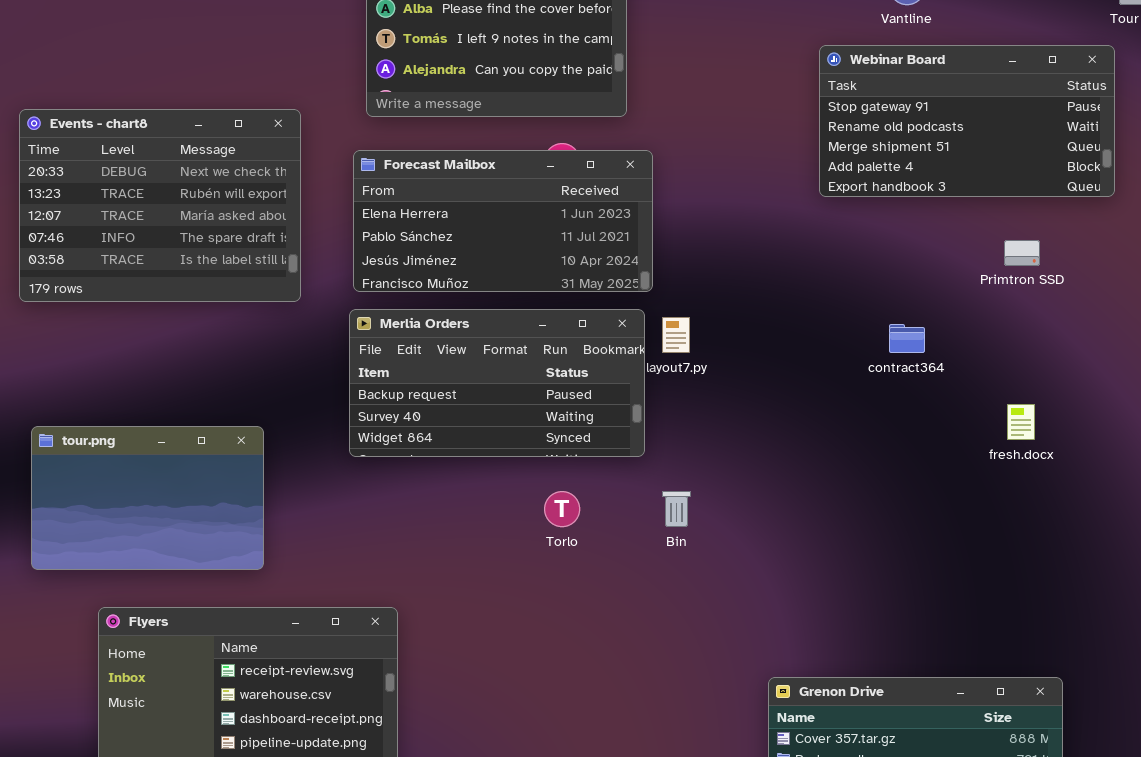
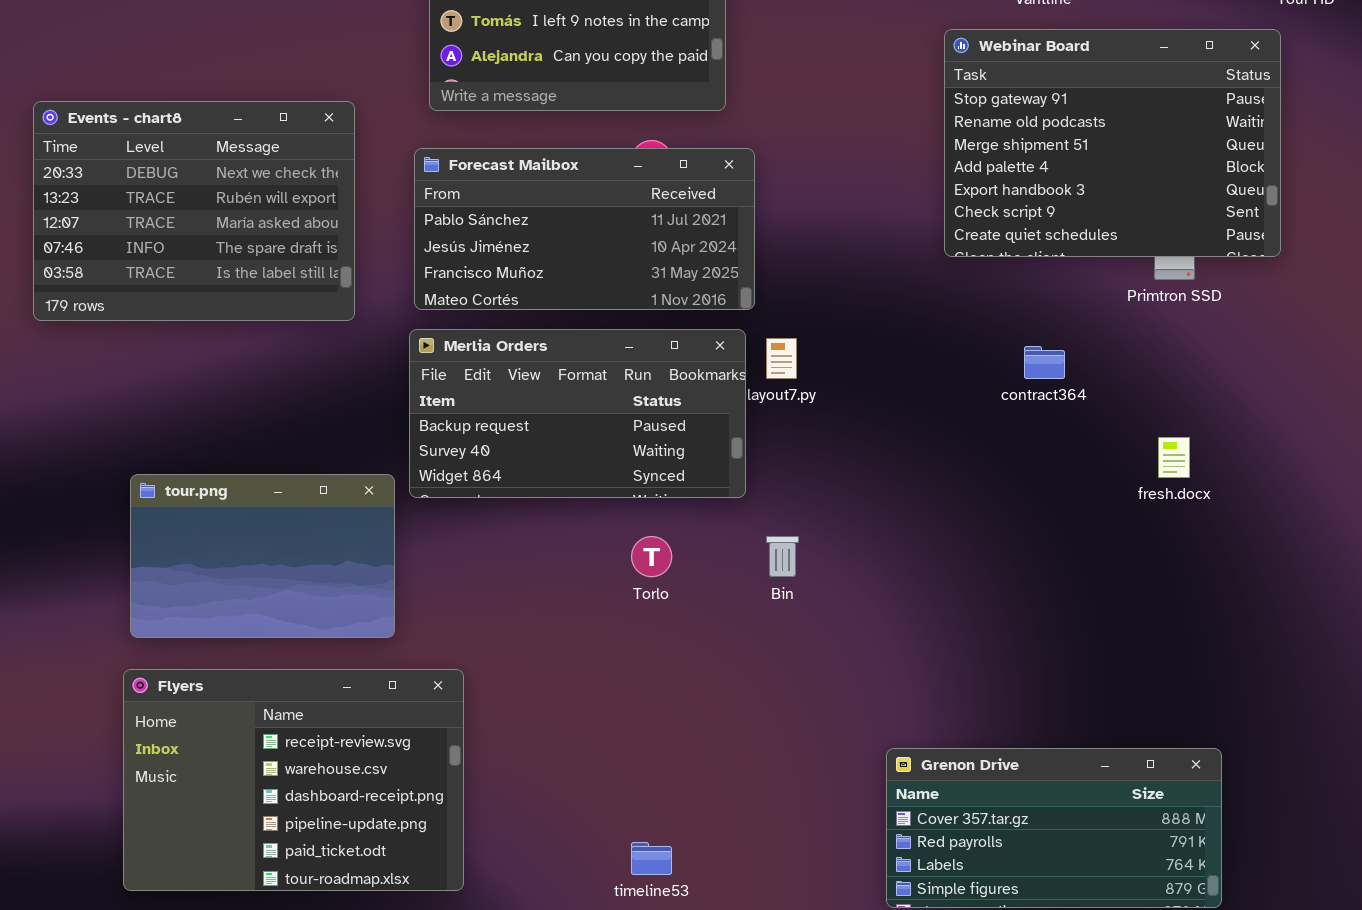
Webinar Board: [819,45,1115,197] -> [944,29,1281,257], resized
Forecast Mailbox: [353,150,653,292] -> [414,148,755,310], scrolled down 1 row
tour.png: [31,426,264,570] -> [130,474,395,638], moved

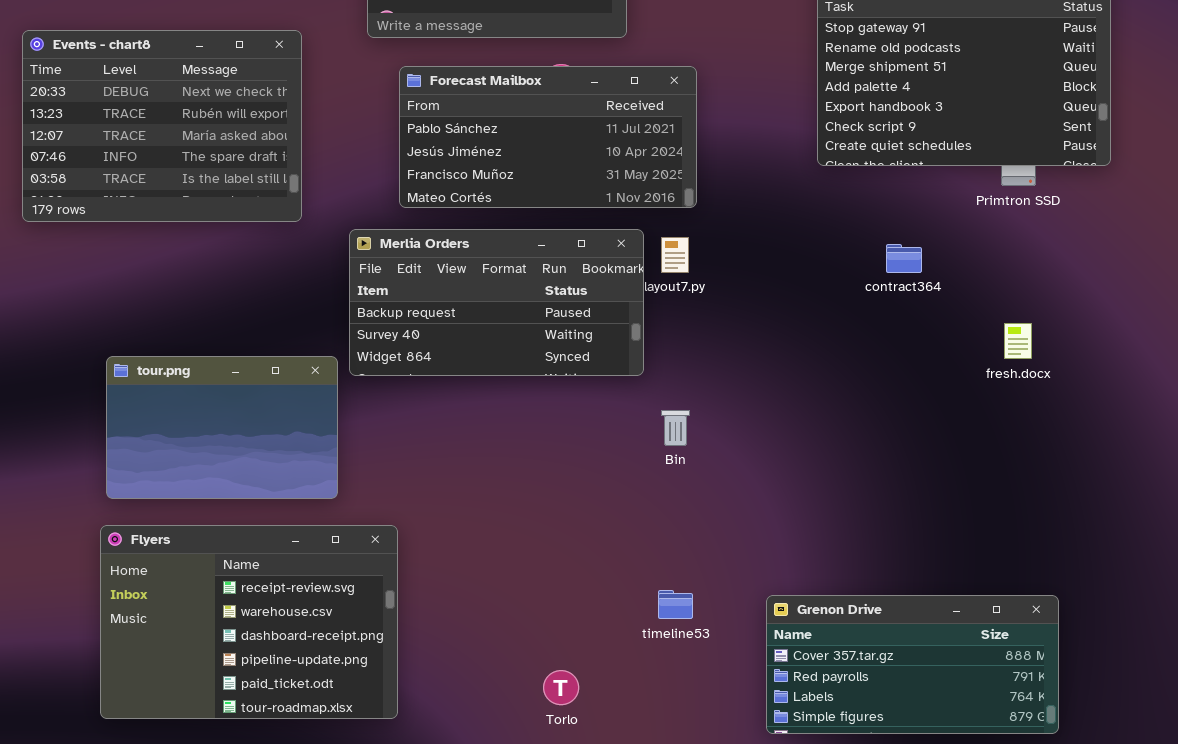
Forecast Mailbox: [414,148,755,310] -> [399,66,697,208], moved
Torlo: [631,536,672,577] -> [543,670,579,705], moved
timeline53: [631,842,672,875] -> [658,590,693,619], moved

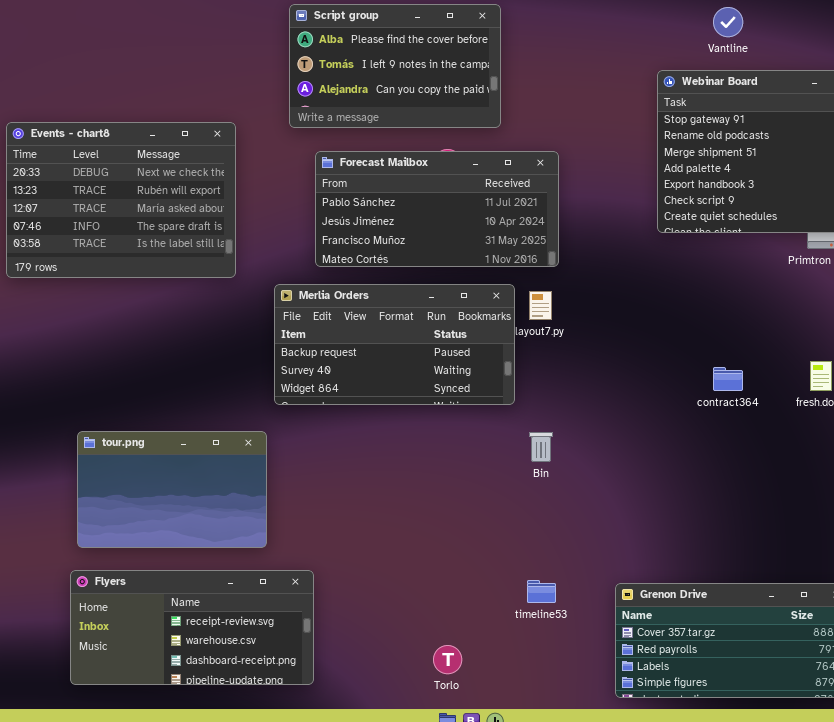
contract364: [886,244,922,273] -> [713,367,743,391], moved
tour.png: [106,356,338,499] -> [77,431,267,548], moved
Flyers: [100,525,398,719] -> [70,570,314,685], resized

